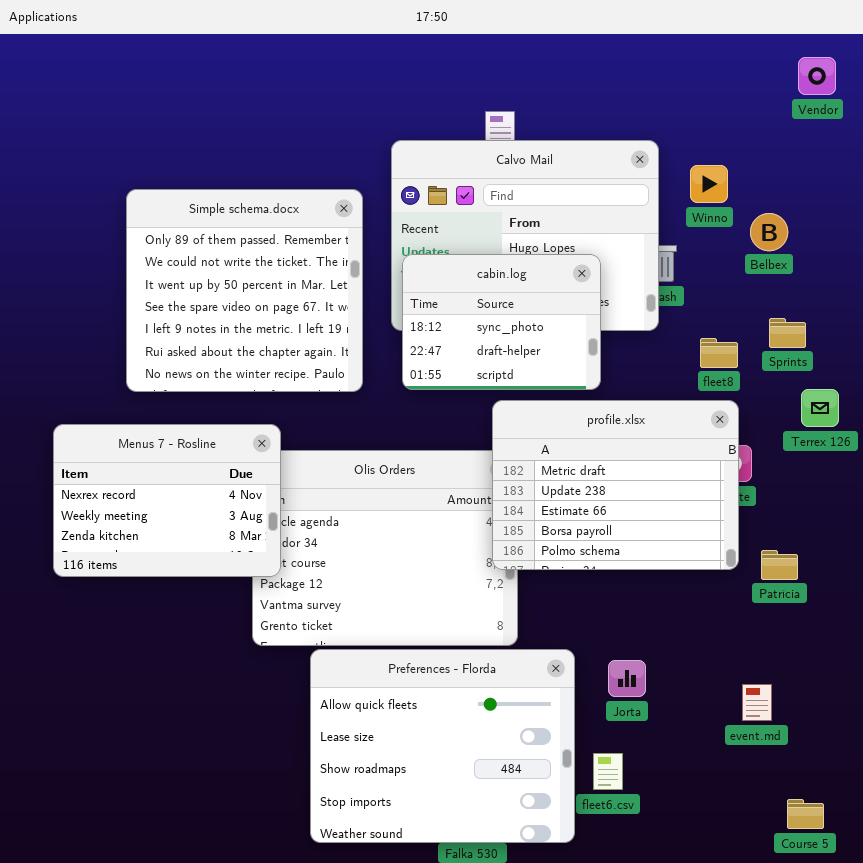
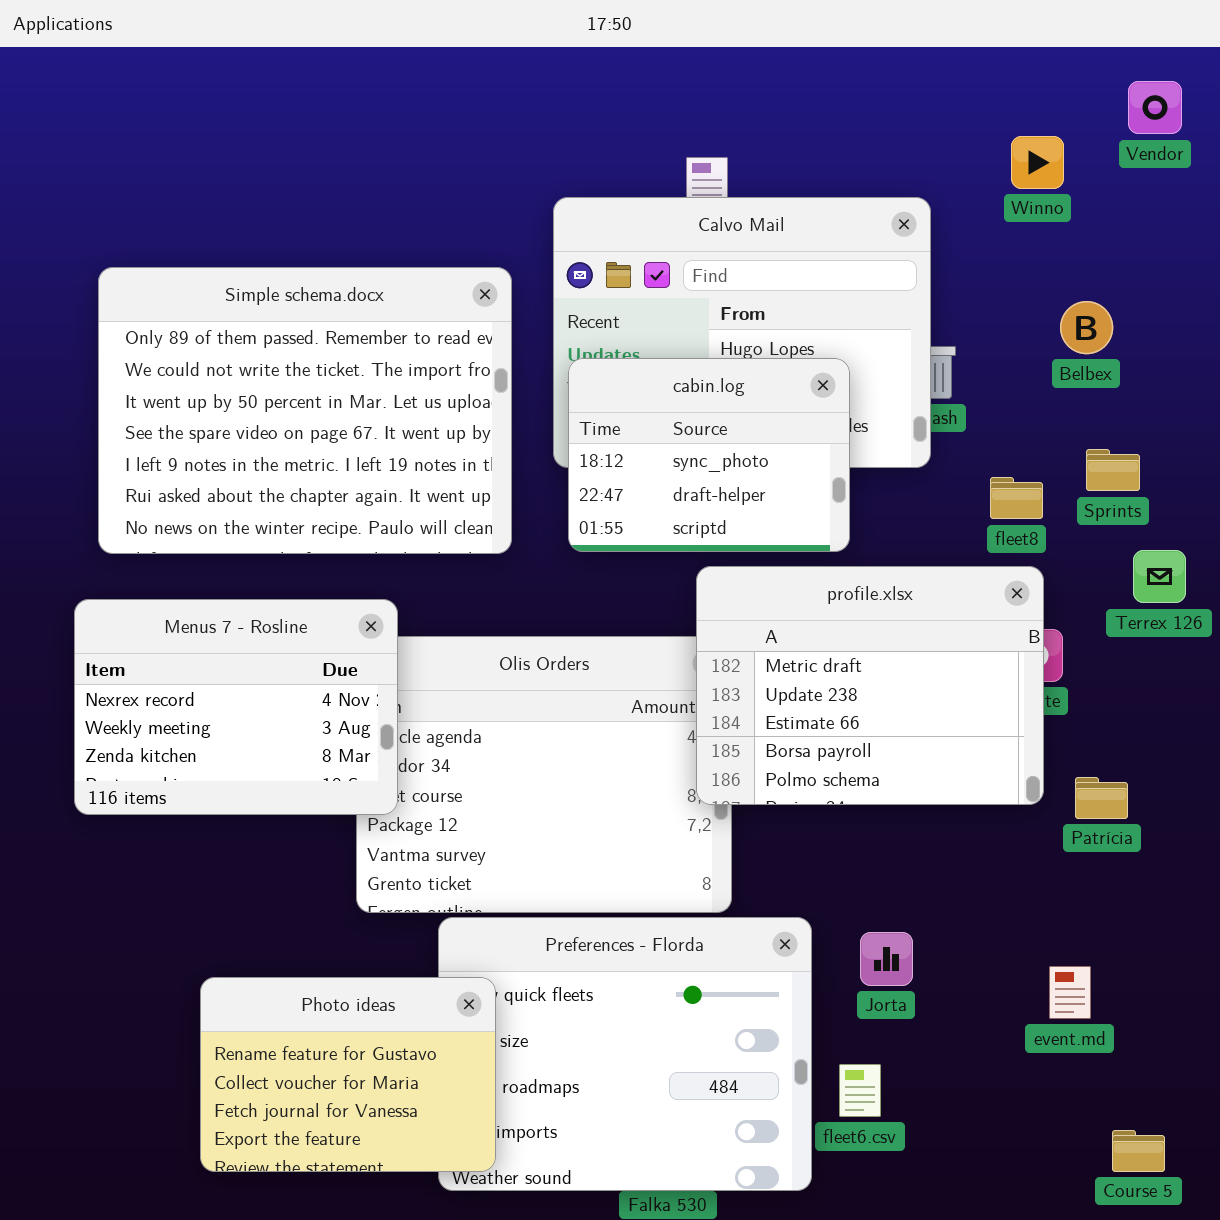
Winno: [690,165,728,203] -> [1011,136,1064,189], moved
Simple schema.docx: [126,189,363,392] -> [98,267,512,554], resized
Photo ideas: none -> [200,977,496,1172], opened

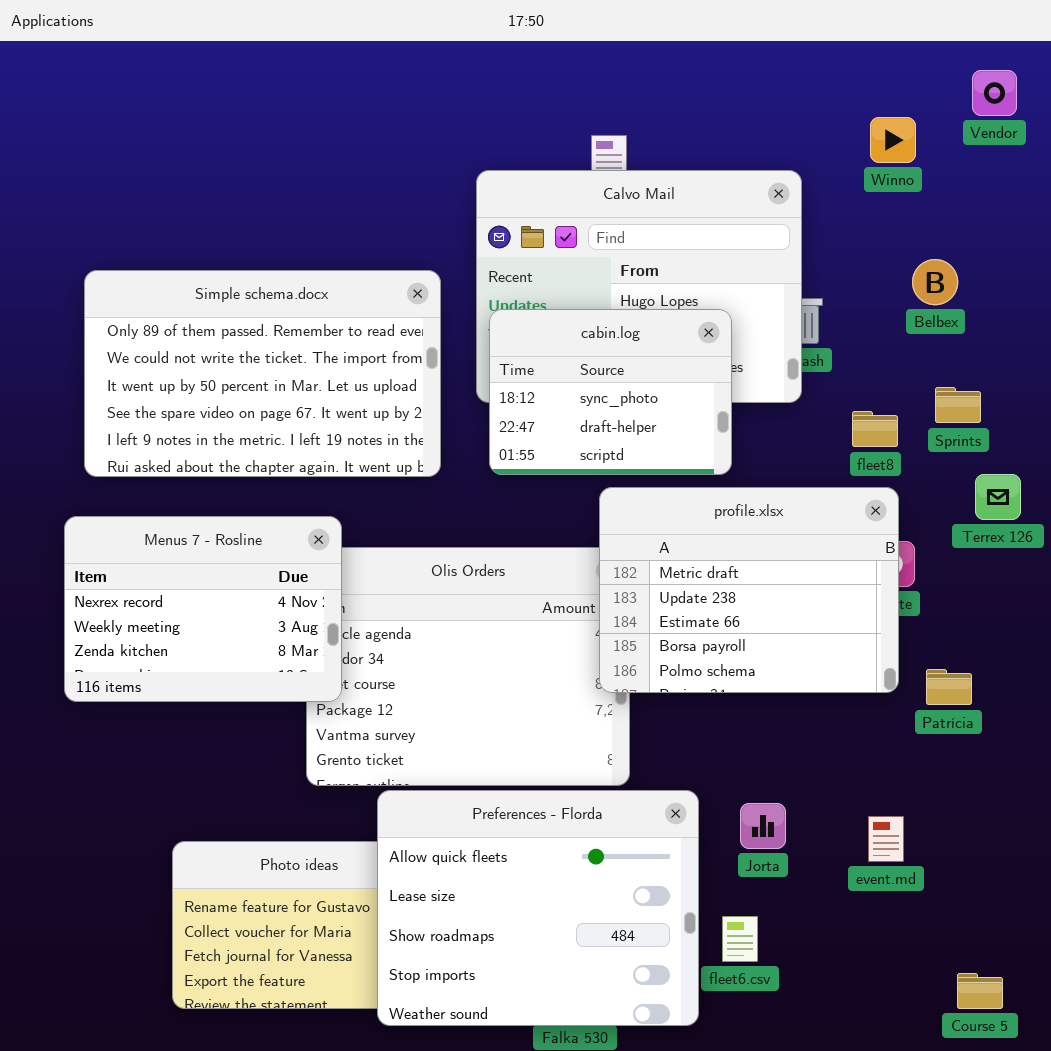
Simple schema.docx: [98,267,512,554] -> [84,270,441,477], resized
Preferences - Florda: [438,917,812,1191] -> [377,790,699,1026], raised
event.md: [1049,966,1091,1019] -> [868,816,904,862], moved

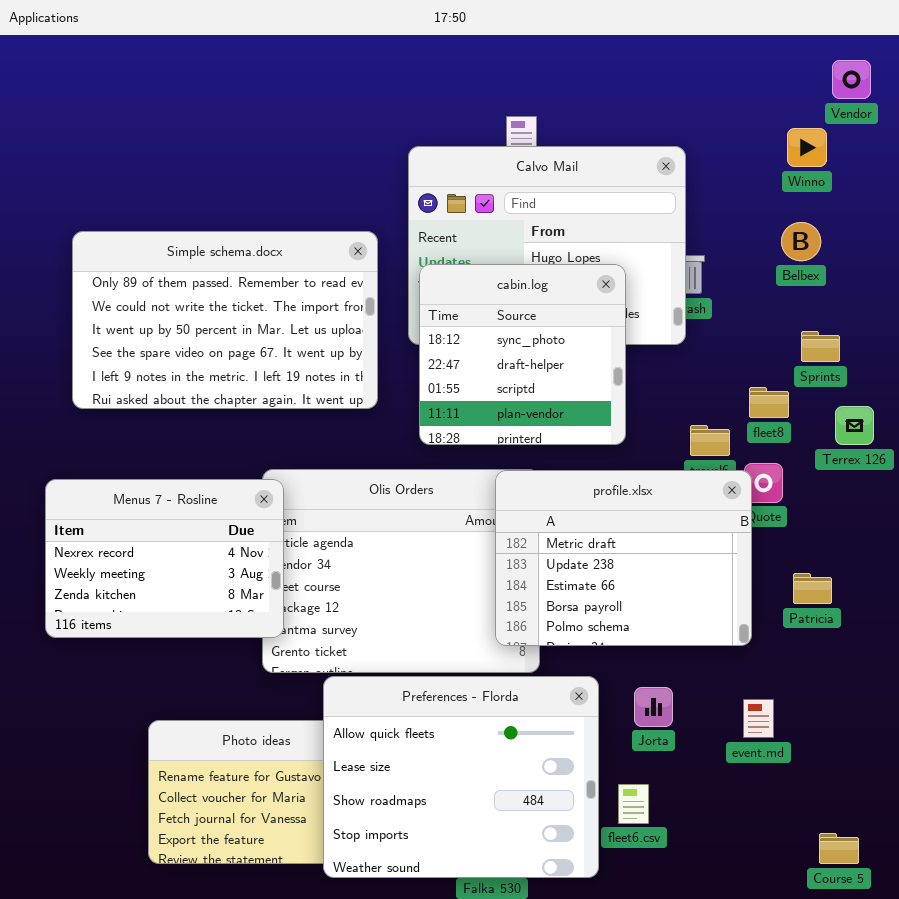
Winno: [870,117,916,163] -> [787,128,827,167], moved
cabin.log: [489,309,732,475] -> [419,264,626,445], resized
fleet8: [852,411,898,447] -> [749,387,789,418], moved
profile.xlsx: [599,487,899,693] -> [495,470,752,646], moved
Menus 7 - Rosline: [64,516,342,702] -> [45,479,284,638], moved

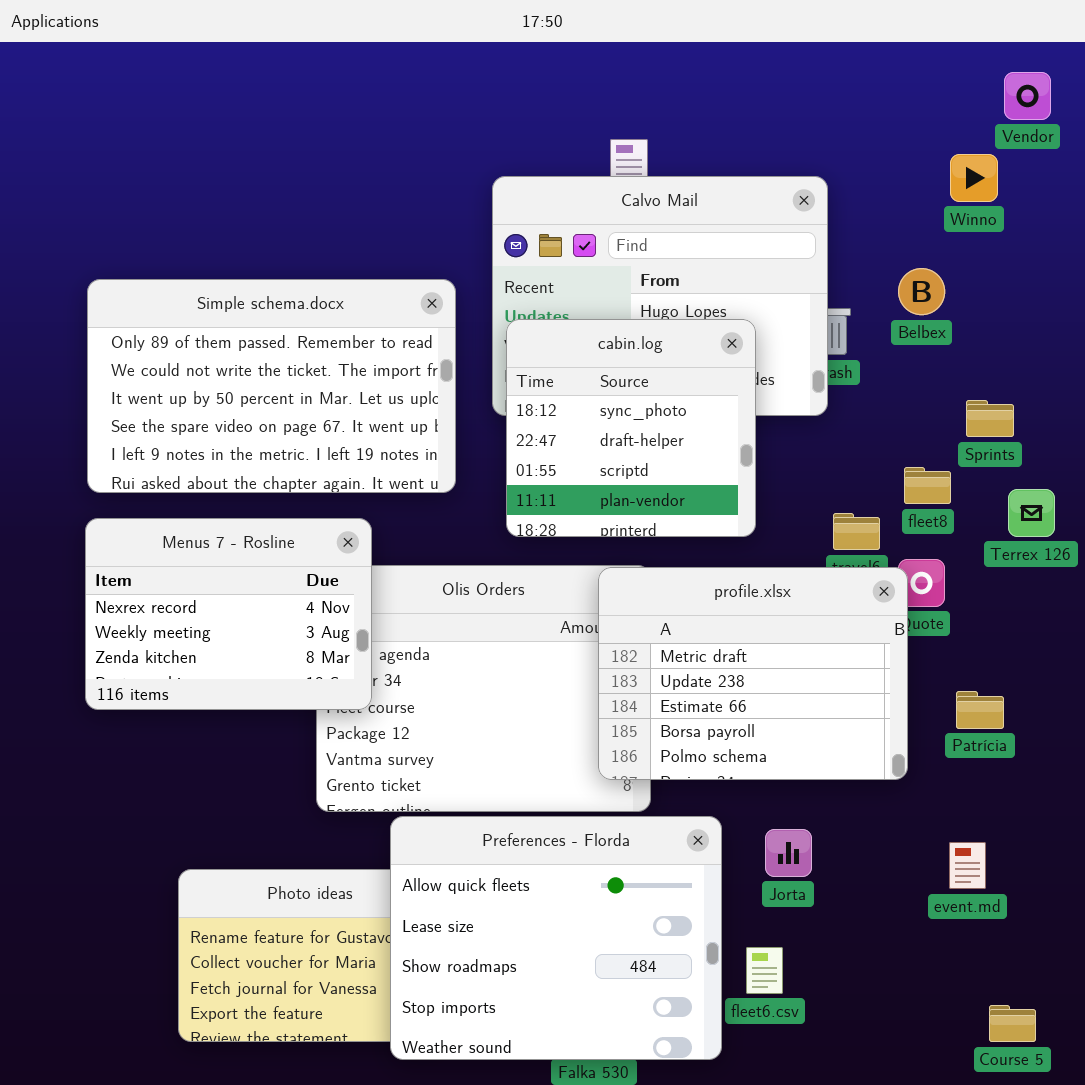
Belbex: [781,222,821,261] -> [898,268,945,315], moved
Menus 7 - Rosline: [45,479,284,638] -> [85,518,372,710], moved
event.md: [743,699,774,738] -> [949,842,986,889], moved

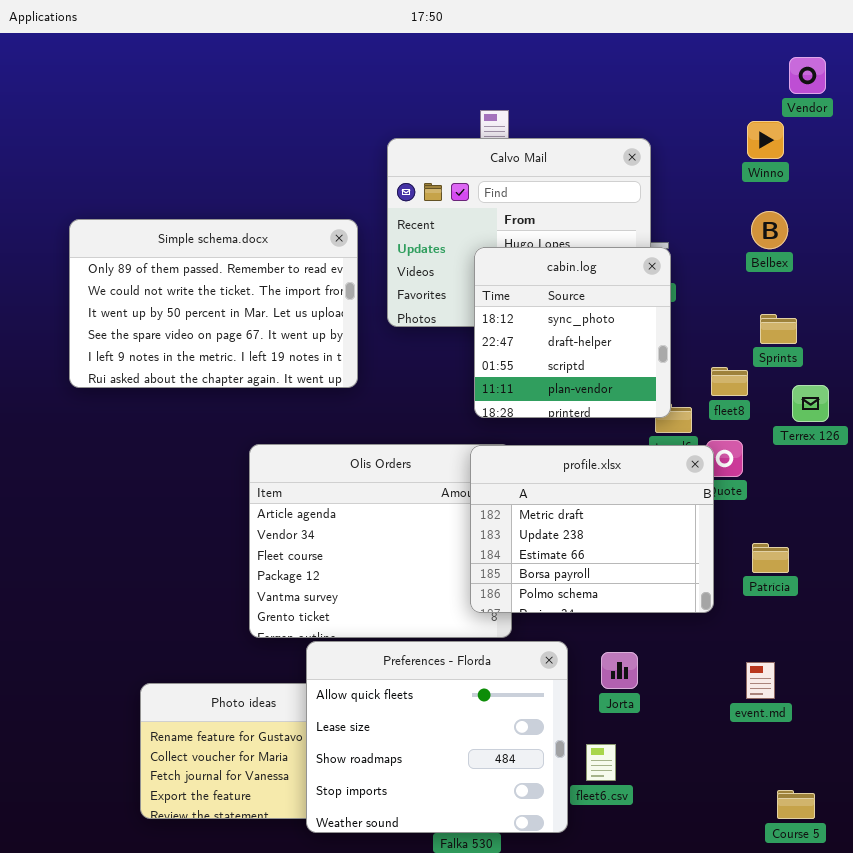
Belbex: [898,268,945,315] -> [751,211,788,249], moved
cabin.log: [506,319,756,537] -> [474,247,671,418], moved
Menus 7 - Rosline: [85,518,372,710] -> none, closed

